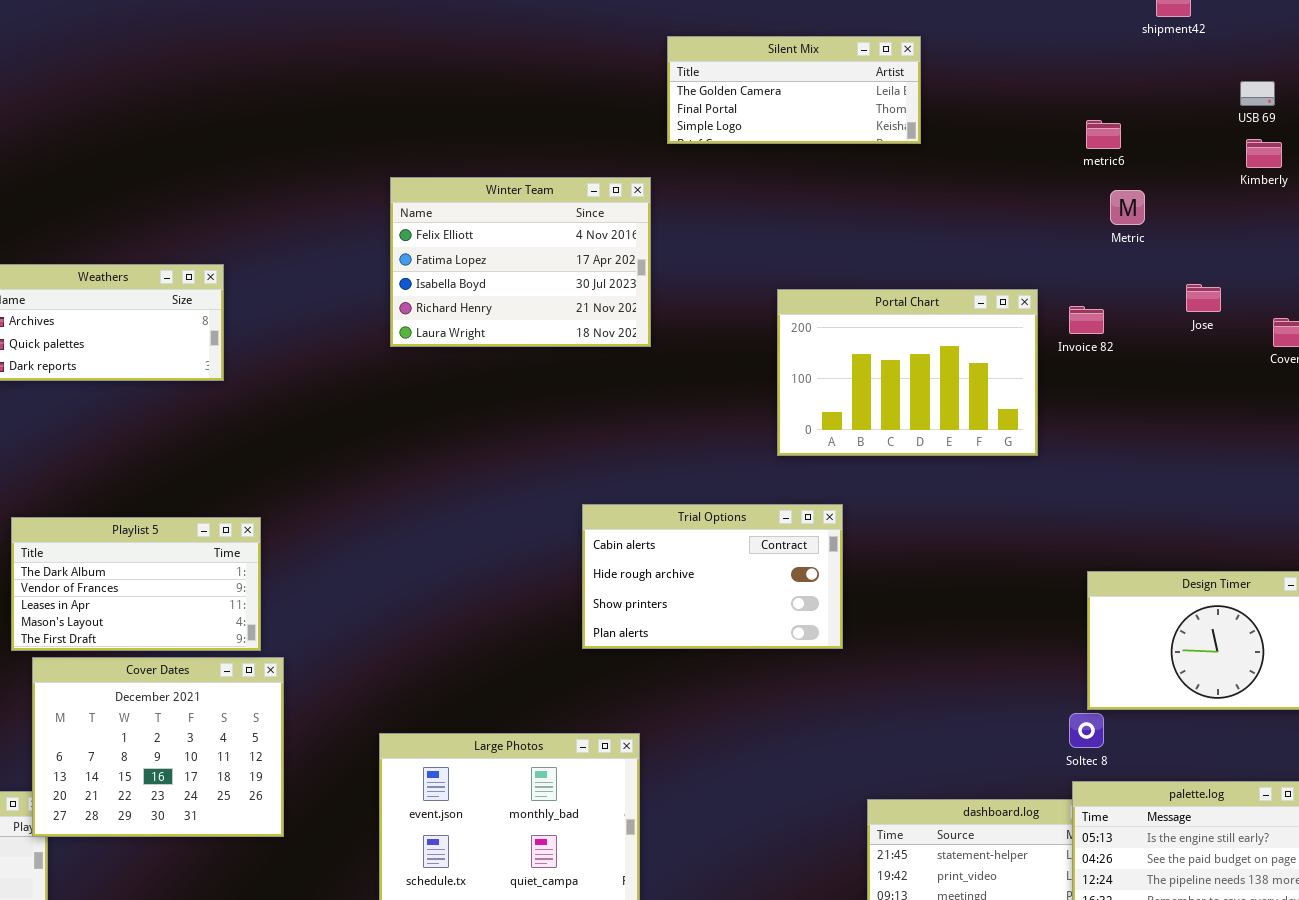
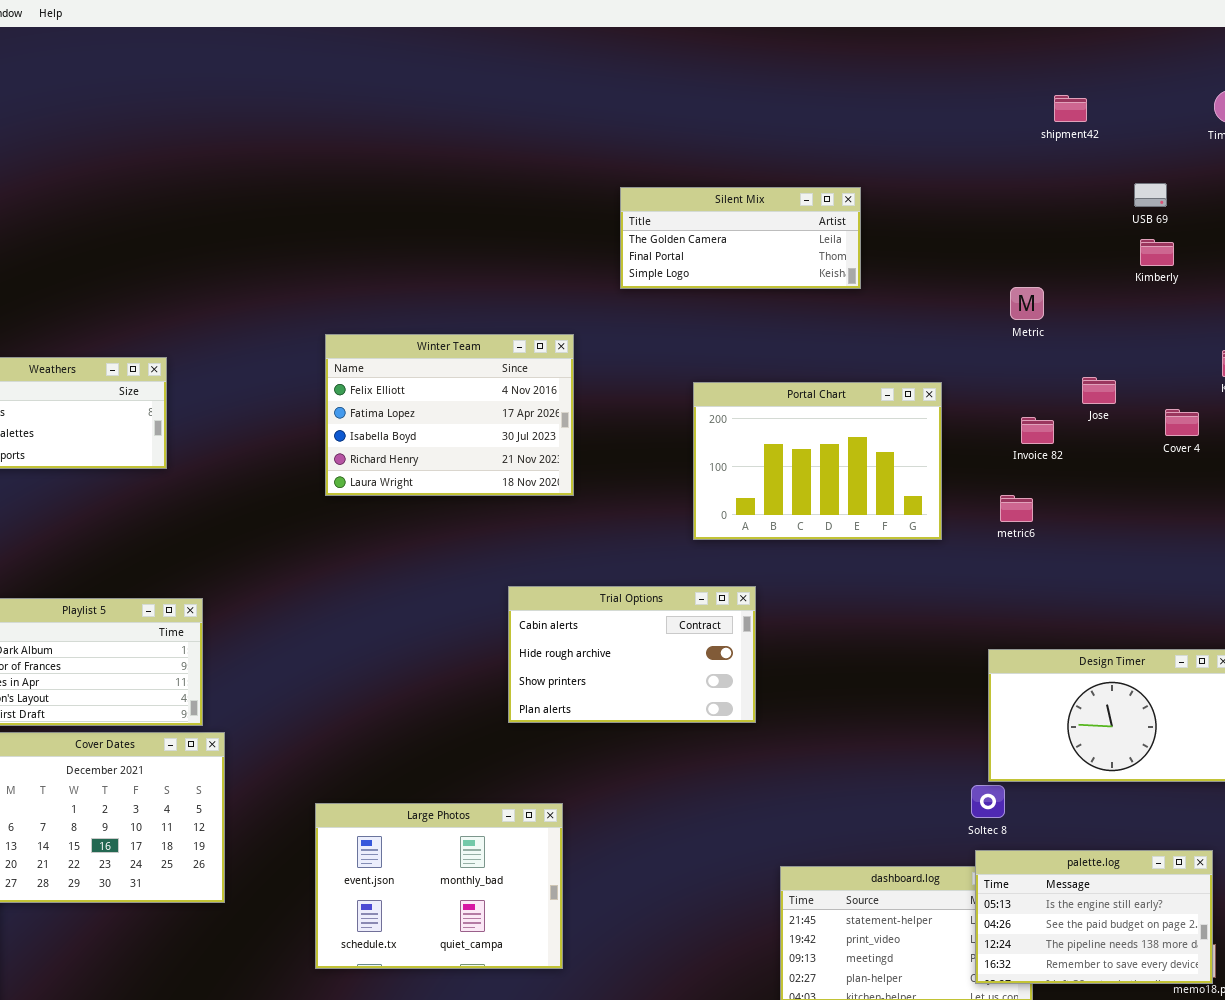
Silent Mix: [667,36,921,144] -> [620,187,861,289], moved
metric6: [1086,120,1121,149] -> [1000,495,1033,522], moved
Winter Team: [390,177,651,347] -> [325,334,574,496], moved
Invoice 82: [1069,306,1104,334] -> [1021,417,1054,444], moved

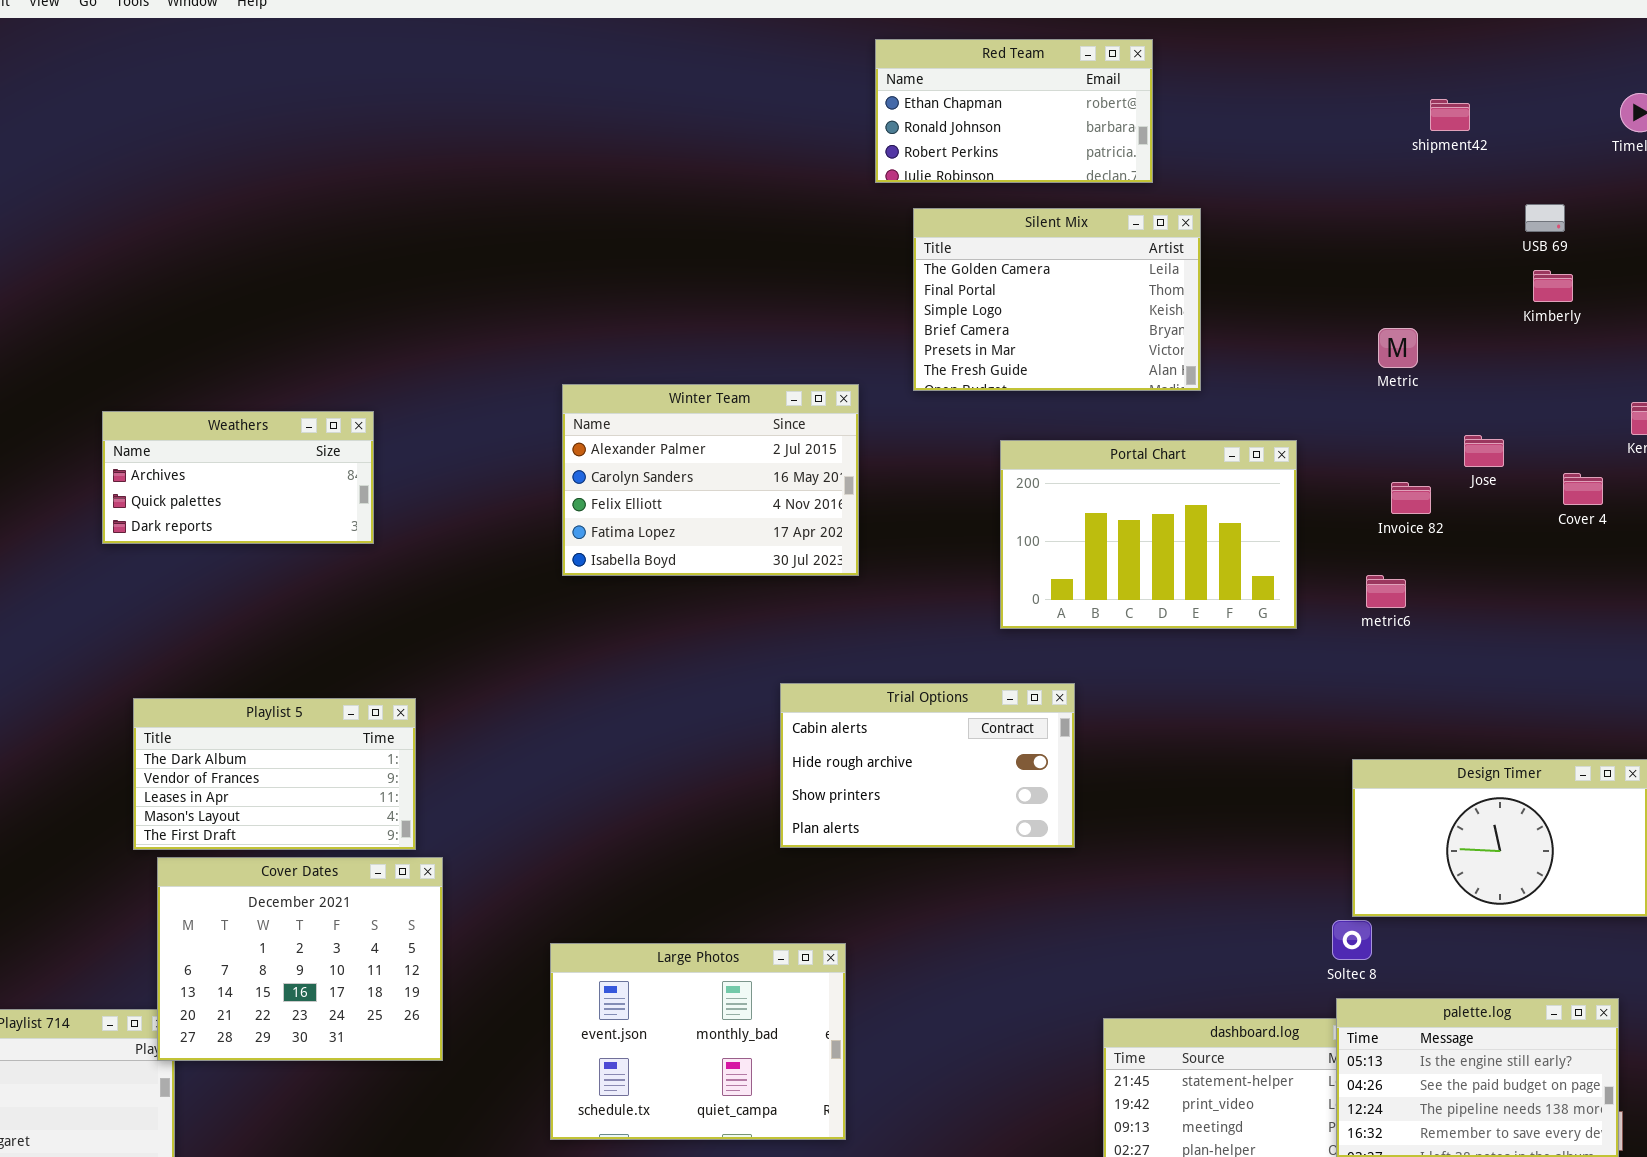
Red Team: none -> [875,39,1153,183], opened
Silent Mix: [620,187,861,289] -> [913,208,1201,391], resized
Winter Team: [325,334,574,496] -> [562,384,859,576], scrolled up 2 rows

